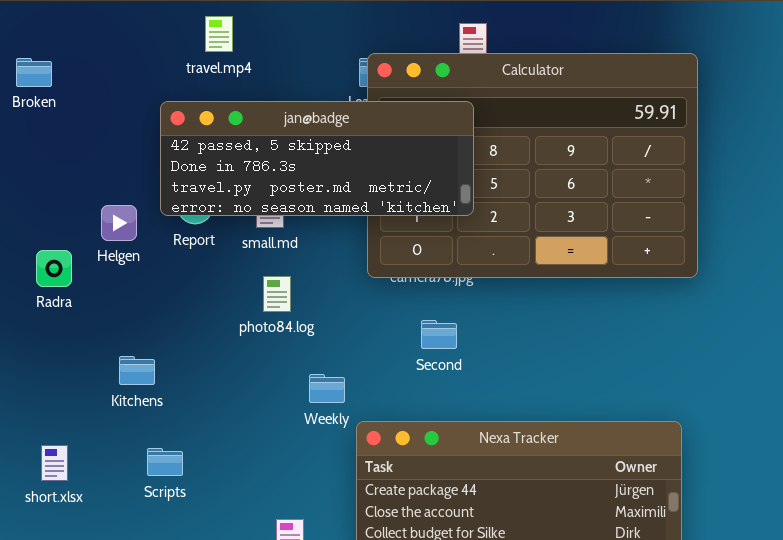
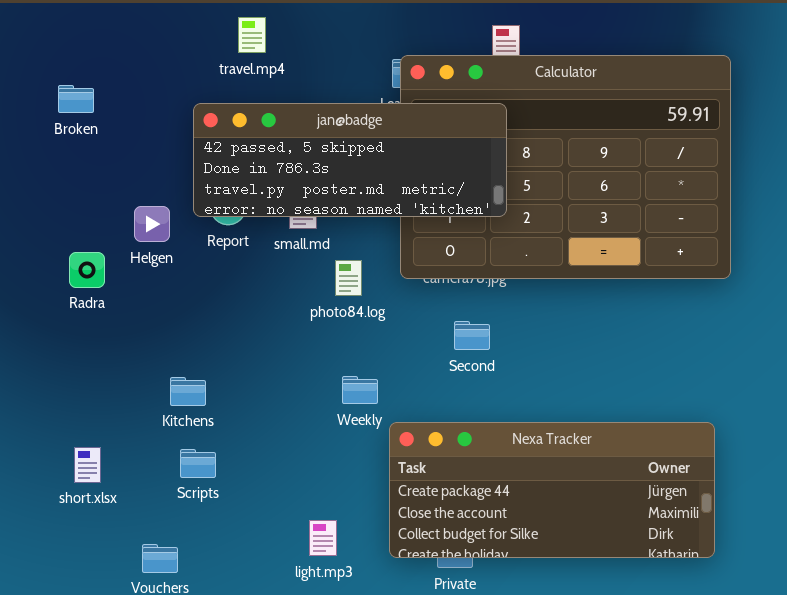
Broken: [16,58,52,87] -> [58,85,94,113], moved
photo84.log: [263,276,291,312] -> [335,260,362,296], moved
Kitchens: [119,356,155,385] -> [170,377,206,406], moved

